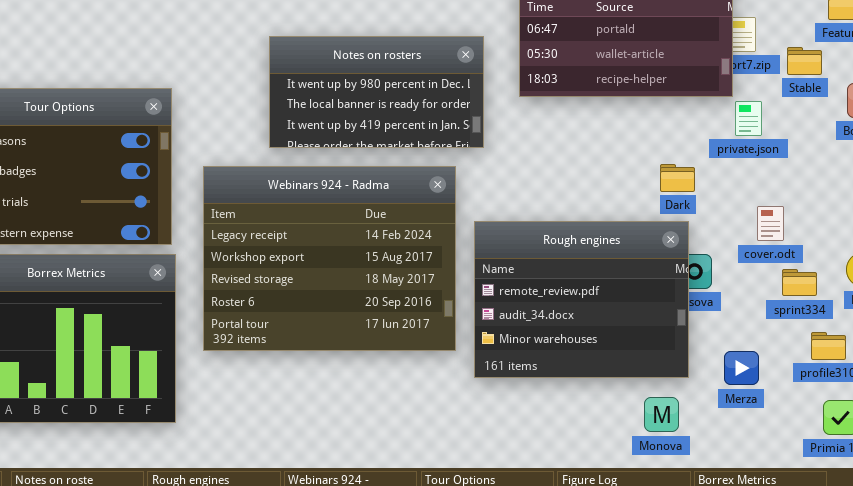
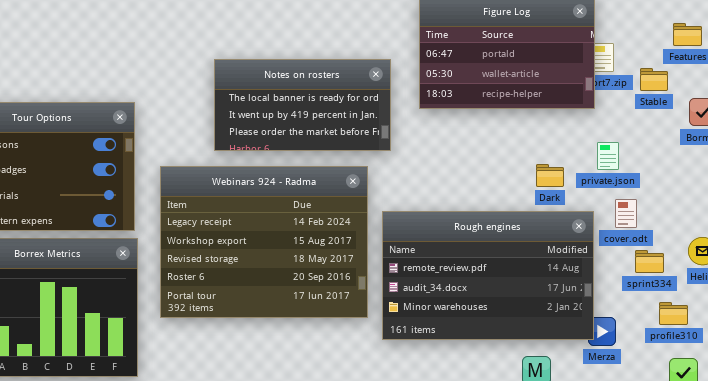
Notes on rosters: [269,36,484,148] -> [214,59,391,151], scrolled down 1 row
private.json: [735,101,762,136] -> [597,142,619,170], moved
Rough engines: [474,221,689,378] -> [382,211,594,340], resized

